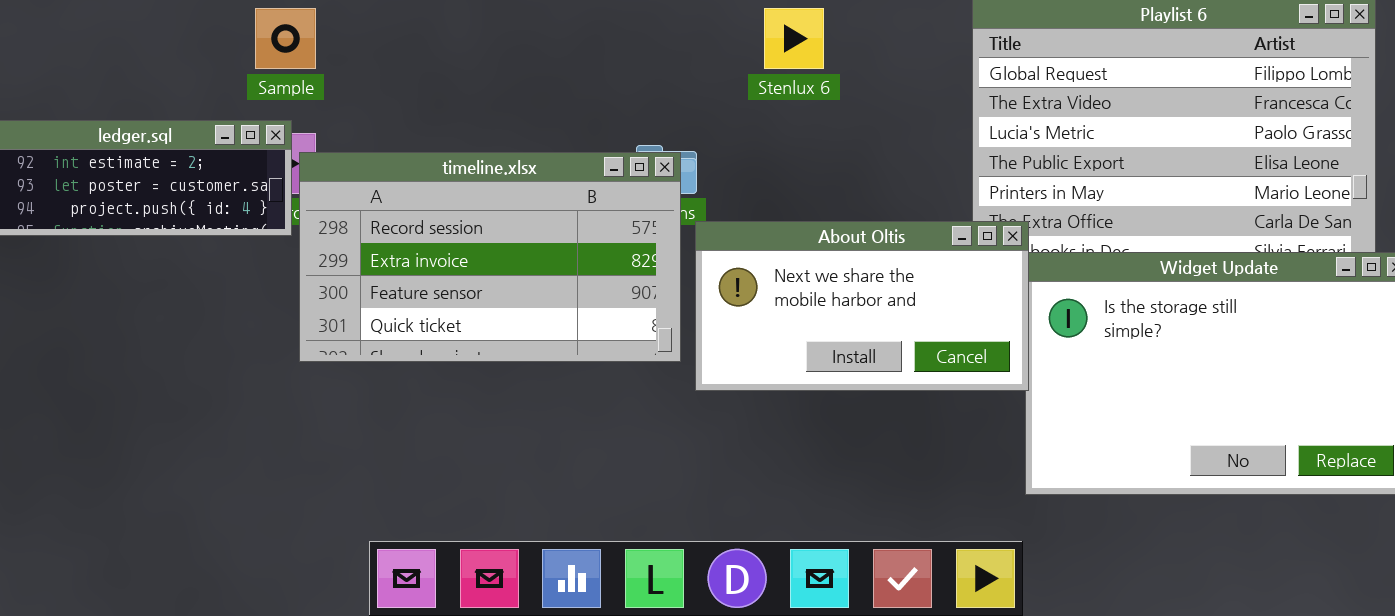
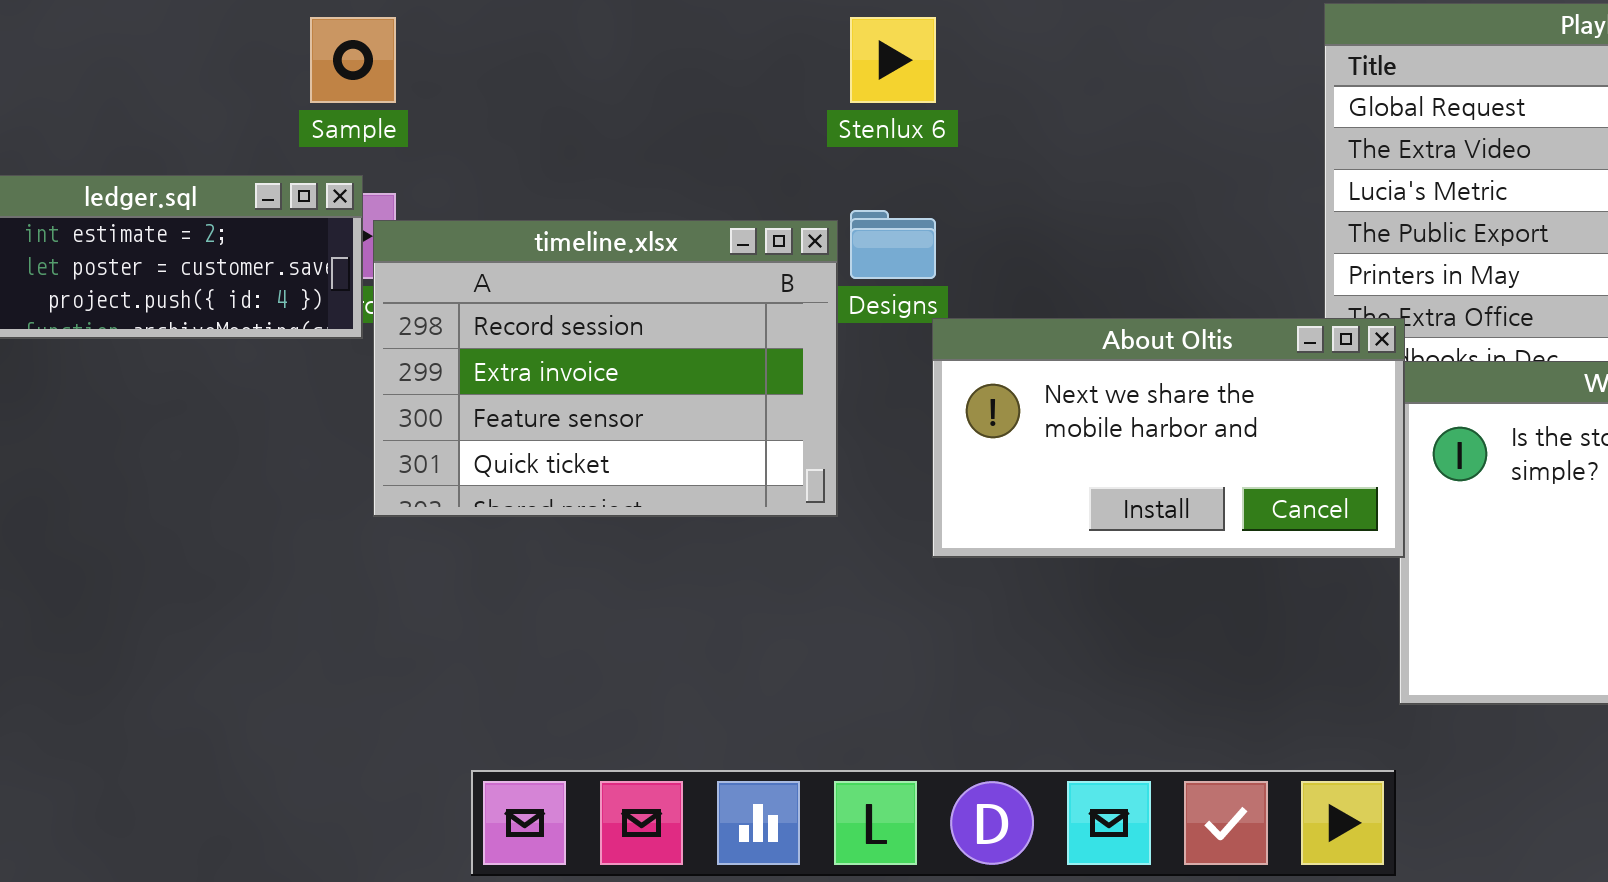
Stenlux 6: [764,8,824,69] -> [850,17,936,103], moved
timeline.xlsx: [299,152,681,362] -> [373,220,838,517], resized

